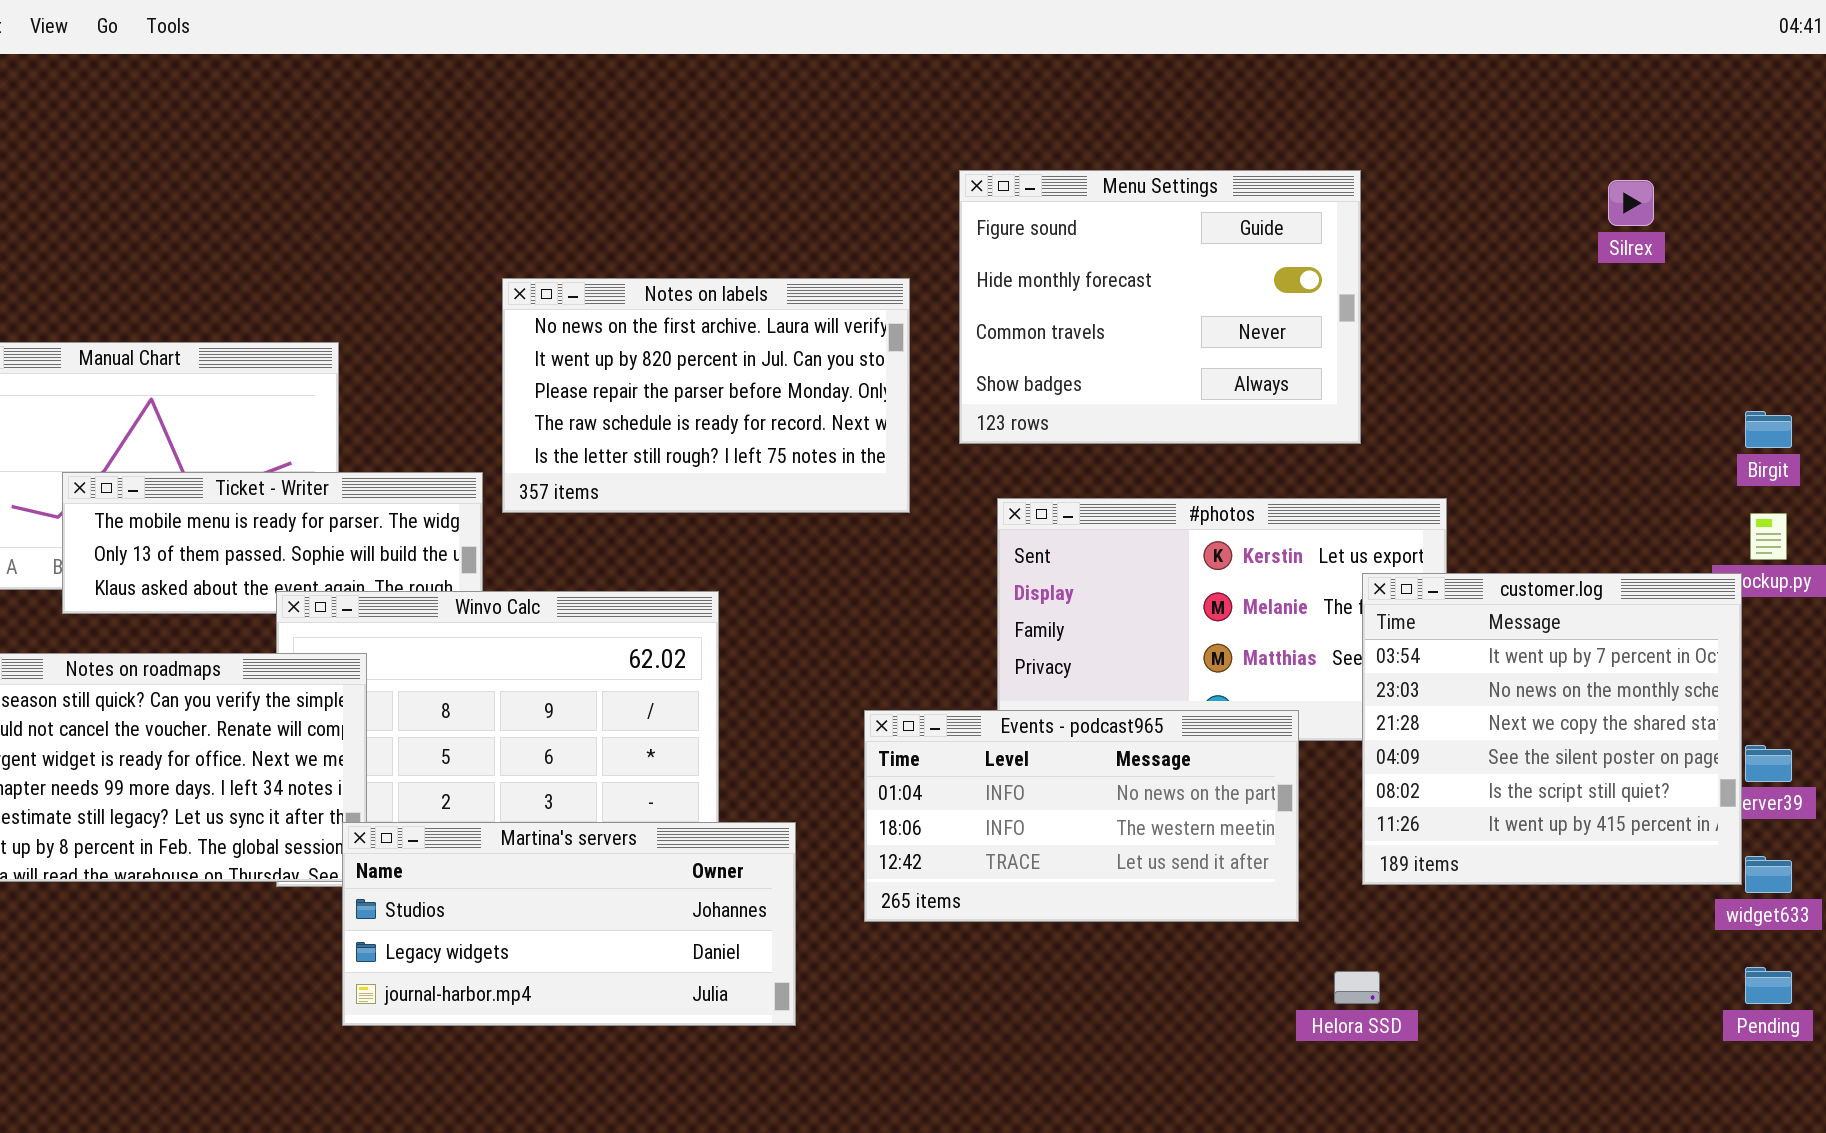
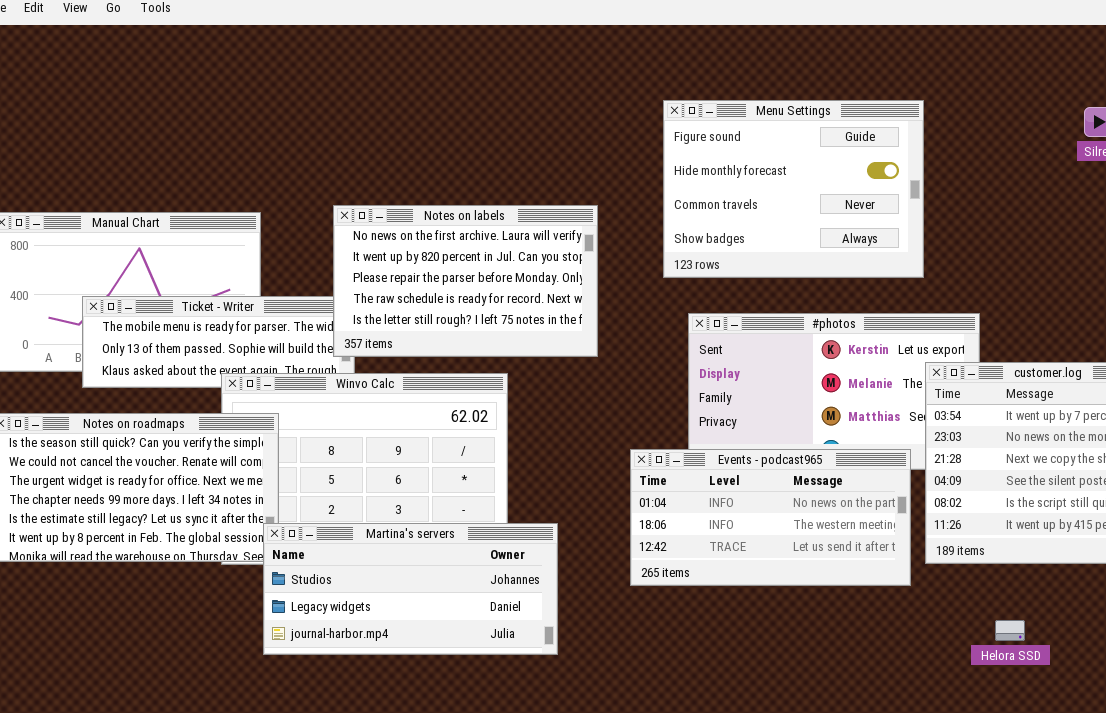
Notes on labels: [502,278,910,513] -> [333,205,598,357], moved
Events - podcast965: [864,710,1299,922] -> [630,449,911,586], moved
Helora SSD: [1334,971,1380,1004] -> [995,620,1025,641], moved

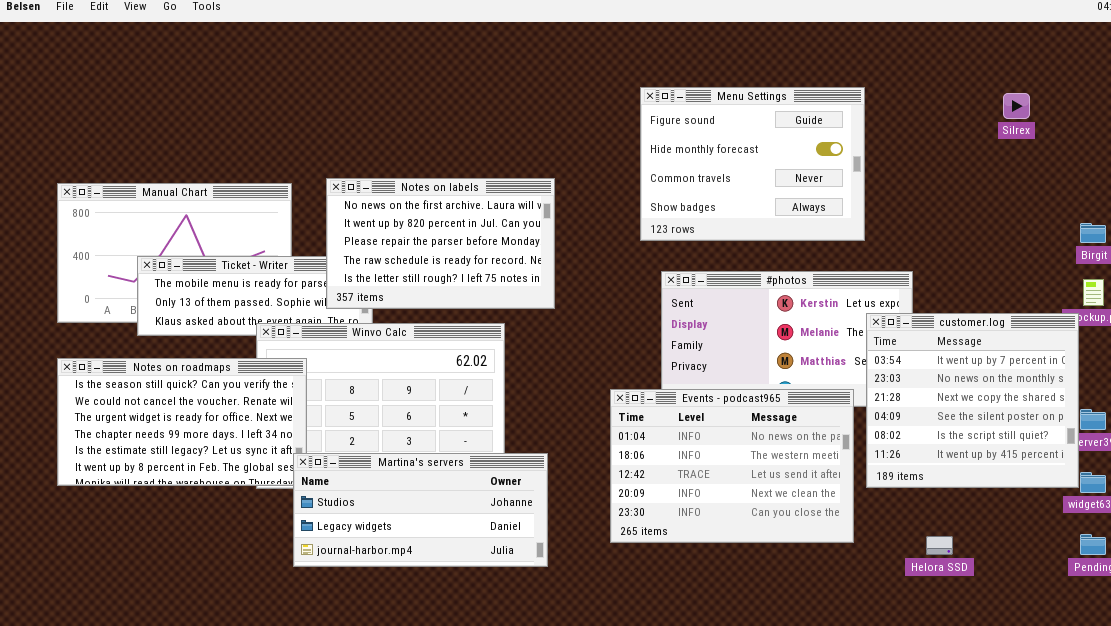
Notes on labels: [333,205,598,357] -> [326,178,555,309], moved
Events - podcast965: [630,449,911,586] -> [610,389,854,543], resized

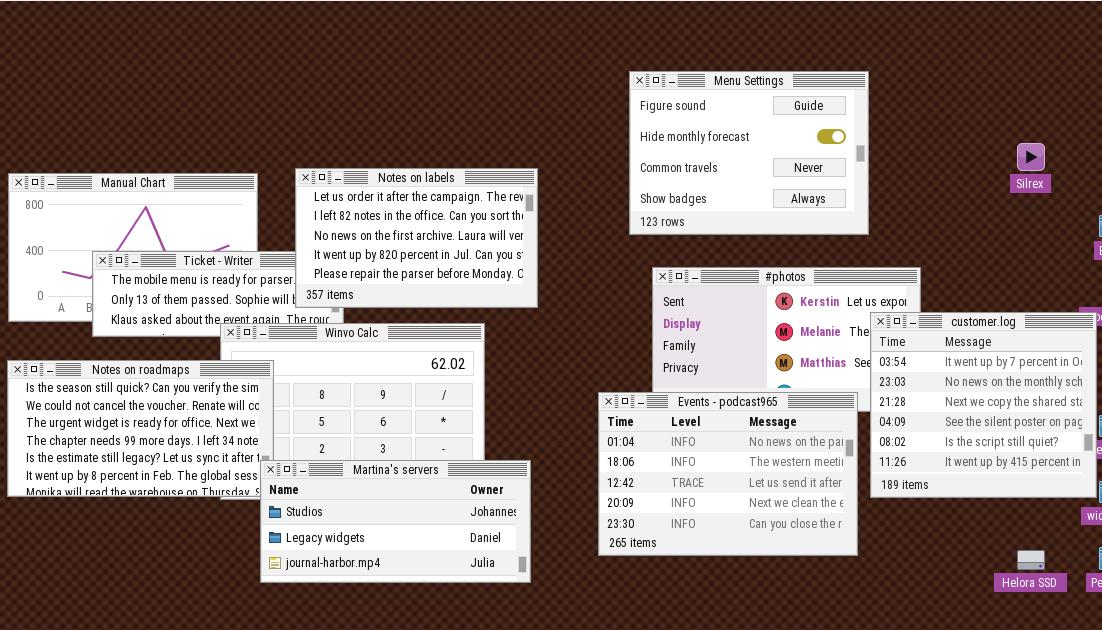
Silrex: [1003,93,1030,119] -> [1017,143,1045,171], moved
Notes on labels: [326,178,555,309] -> [295,168,538,308], scrolled up 2 rows
Helora SSD: [926,536,953,555] -> [1017,550,1045,570], moved

